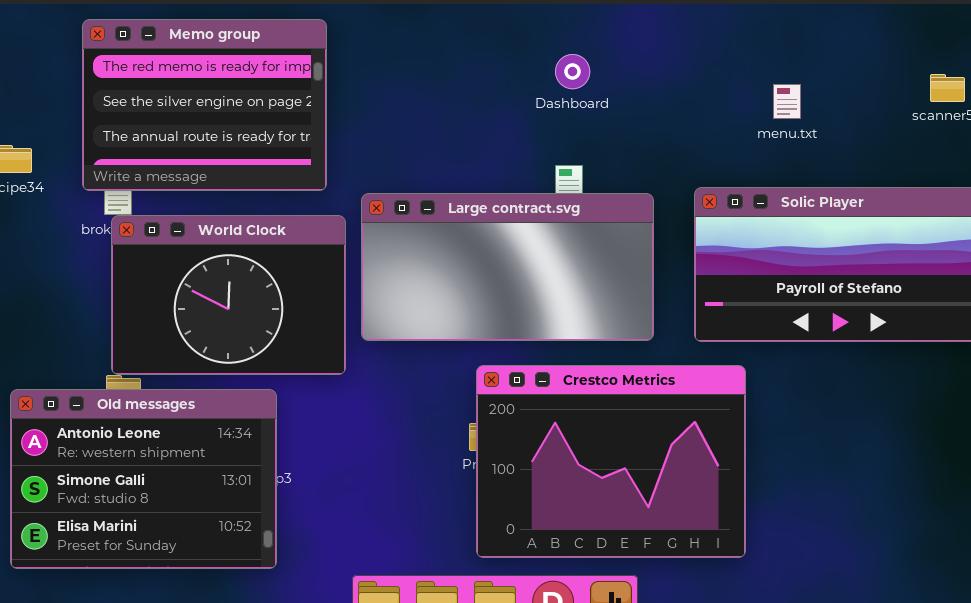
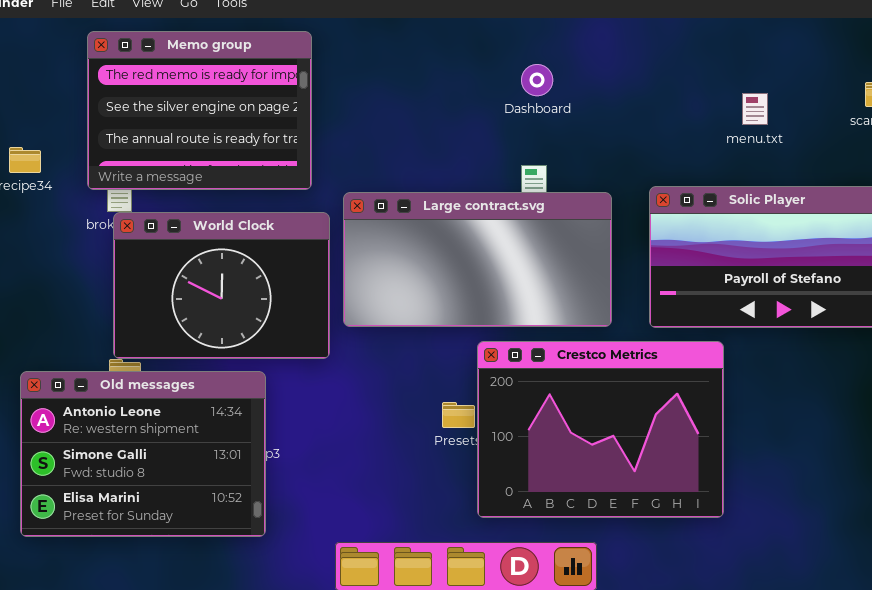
menu.txt: [773,84,801,119] -> [742,93,768,125], moved
Crestco Metrics: [476,365,746,558] -> [477,341,724,518], moved

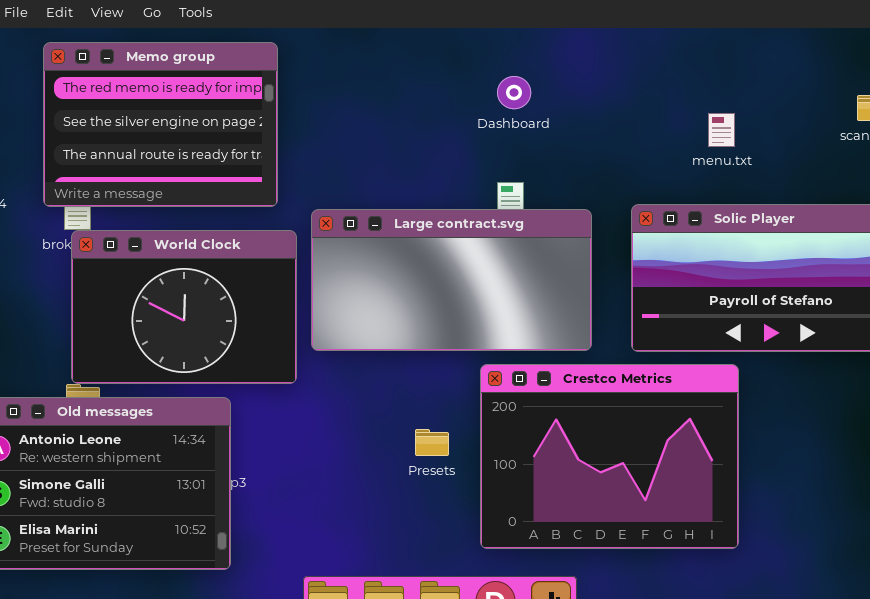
menu.txt: [742,93,768,125] -> [708,113,735,147], moved
Crestco Metrics: [477,341,724,518] -> [480,364,739,549], moved

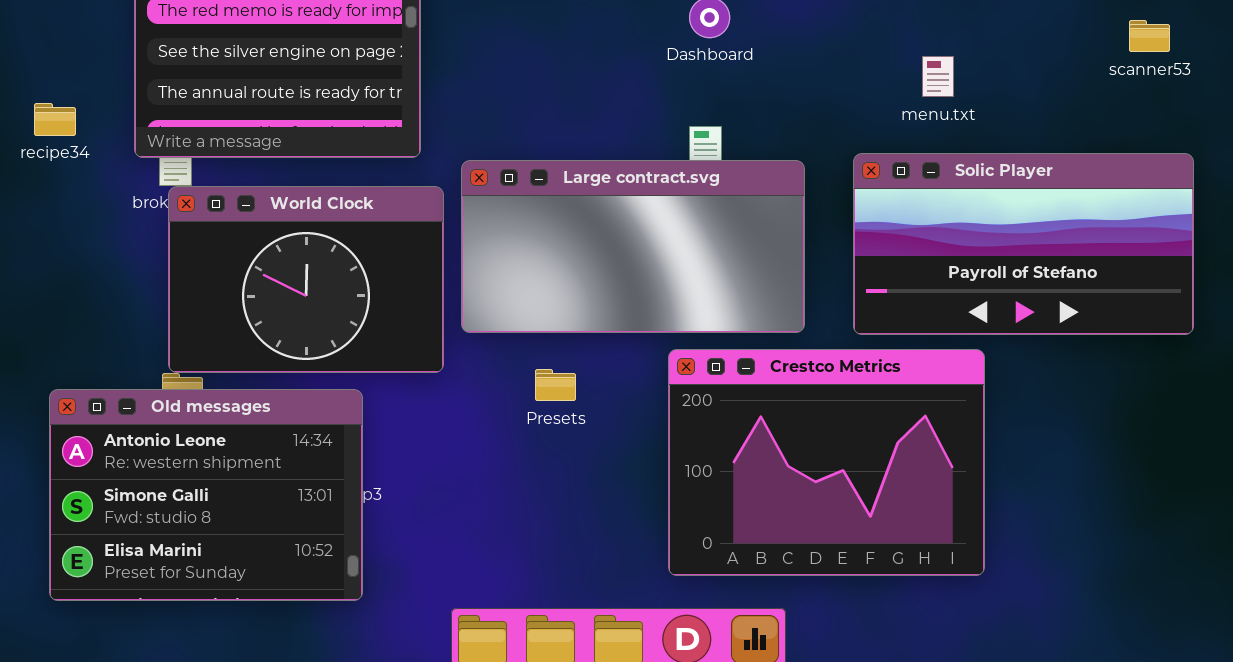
menu.txt: [708,113,735,147] -> [922,56,954,97], moved
Presets: [415,429,449,456] -> [535,369,576,401], moved

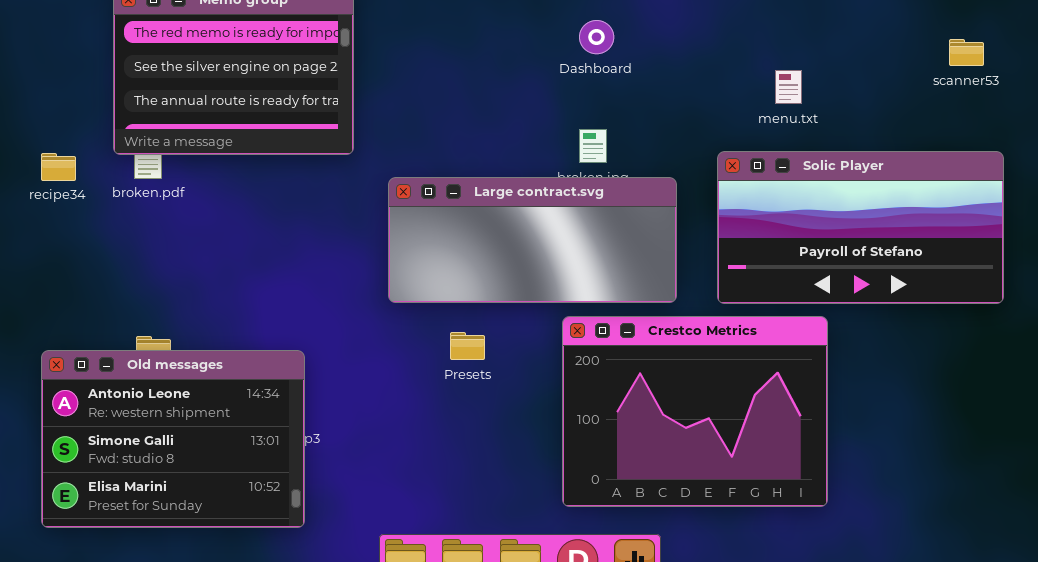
recipe34: [34,103,76,136] -> [41,153,76,181], moved
Large contract.svg: [461,160,805,333] -> [388,177,677,303], resized
World Clock: [168,186,444,373] -> none, closed

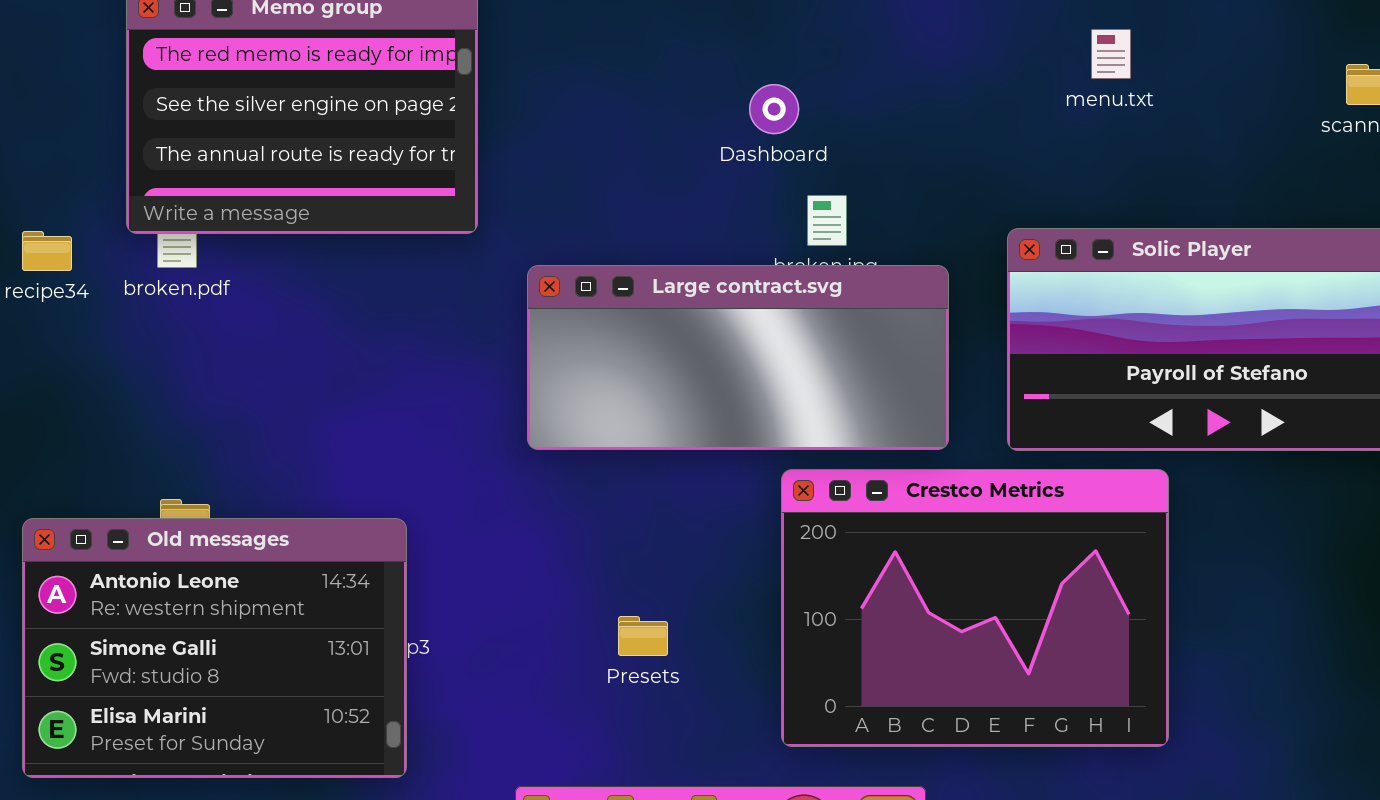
Dashboard: [579,20,614,54] -> [749,84,799,134], moved
menu.txt: [775,70,802,104] -> [1091,29,1131,79], moved
Presets: [450,332,485,360] -> [618,616,668,656], moved

